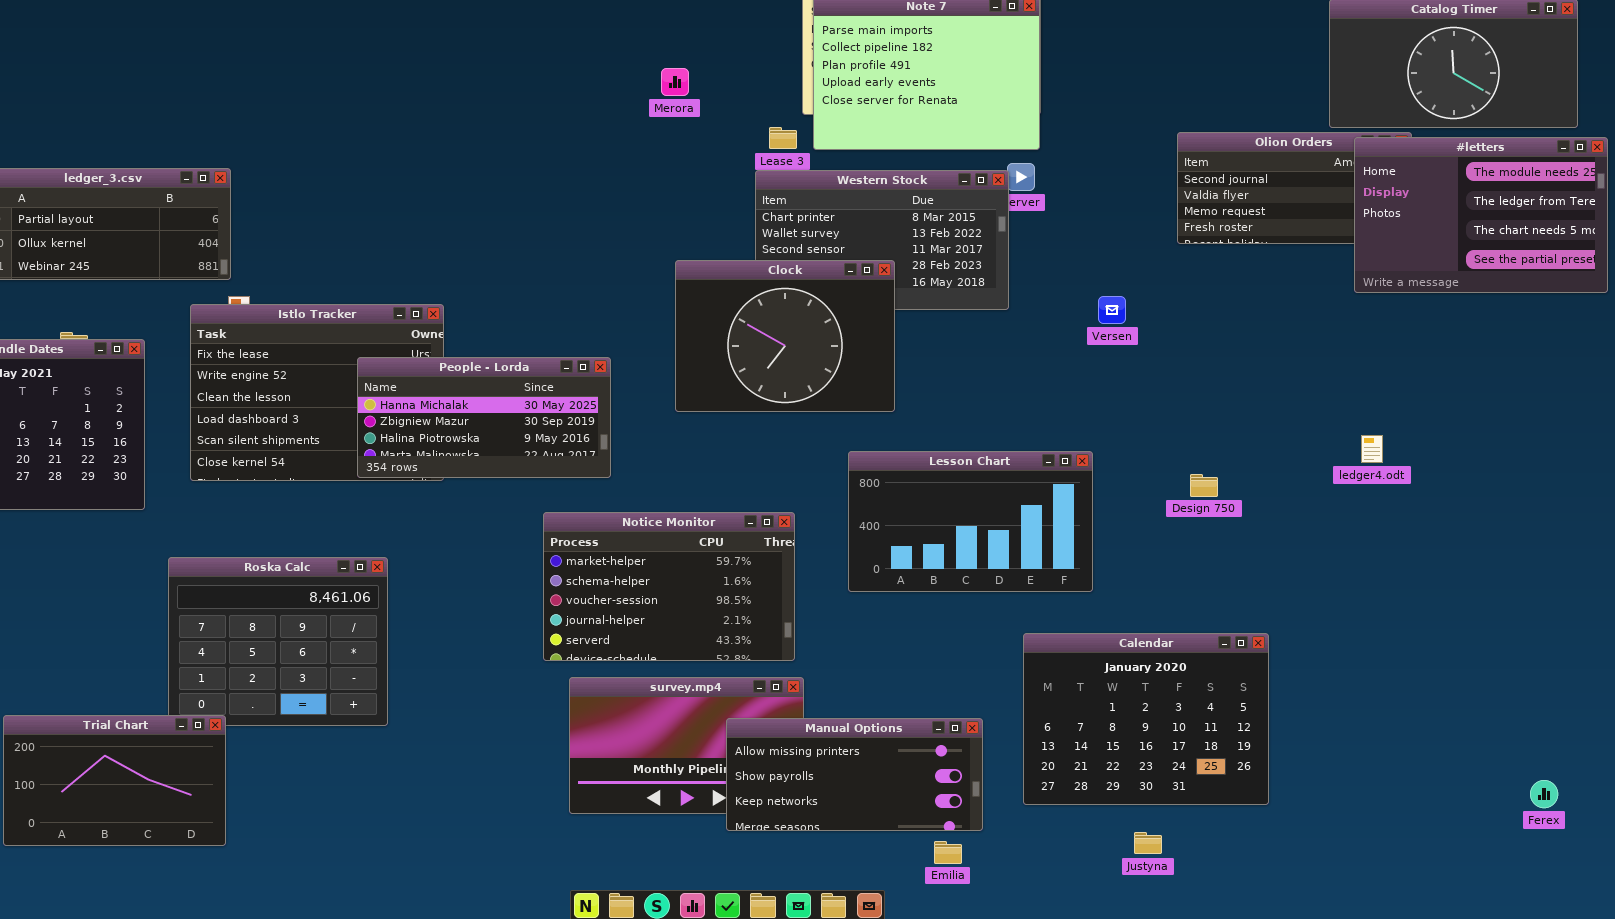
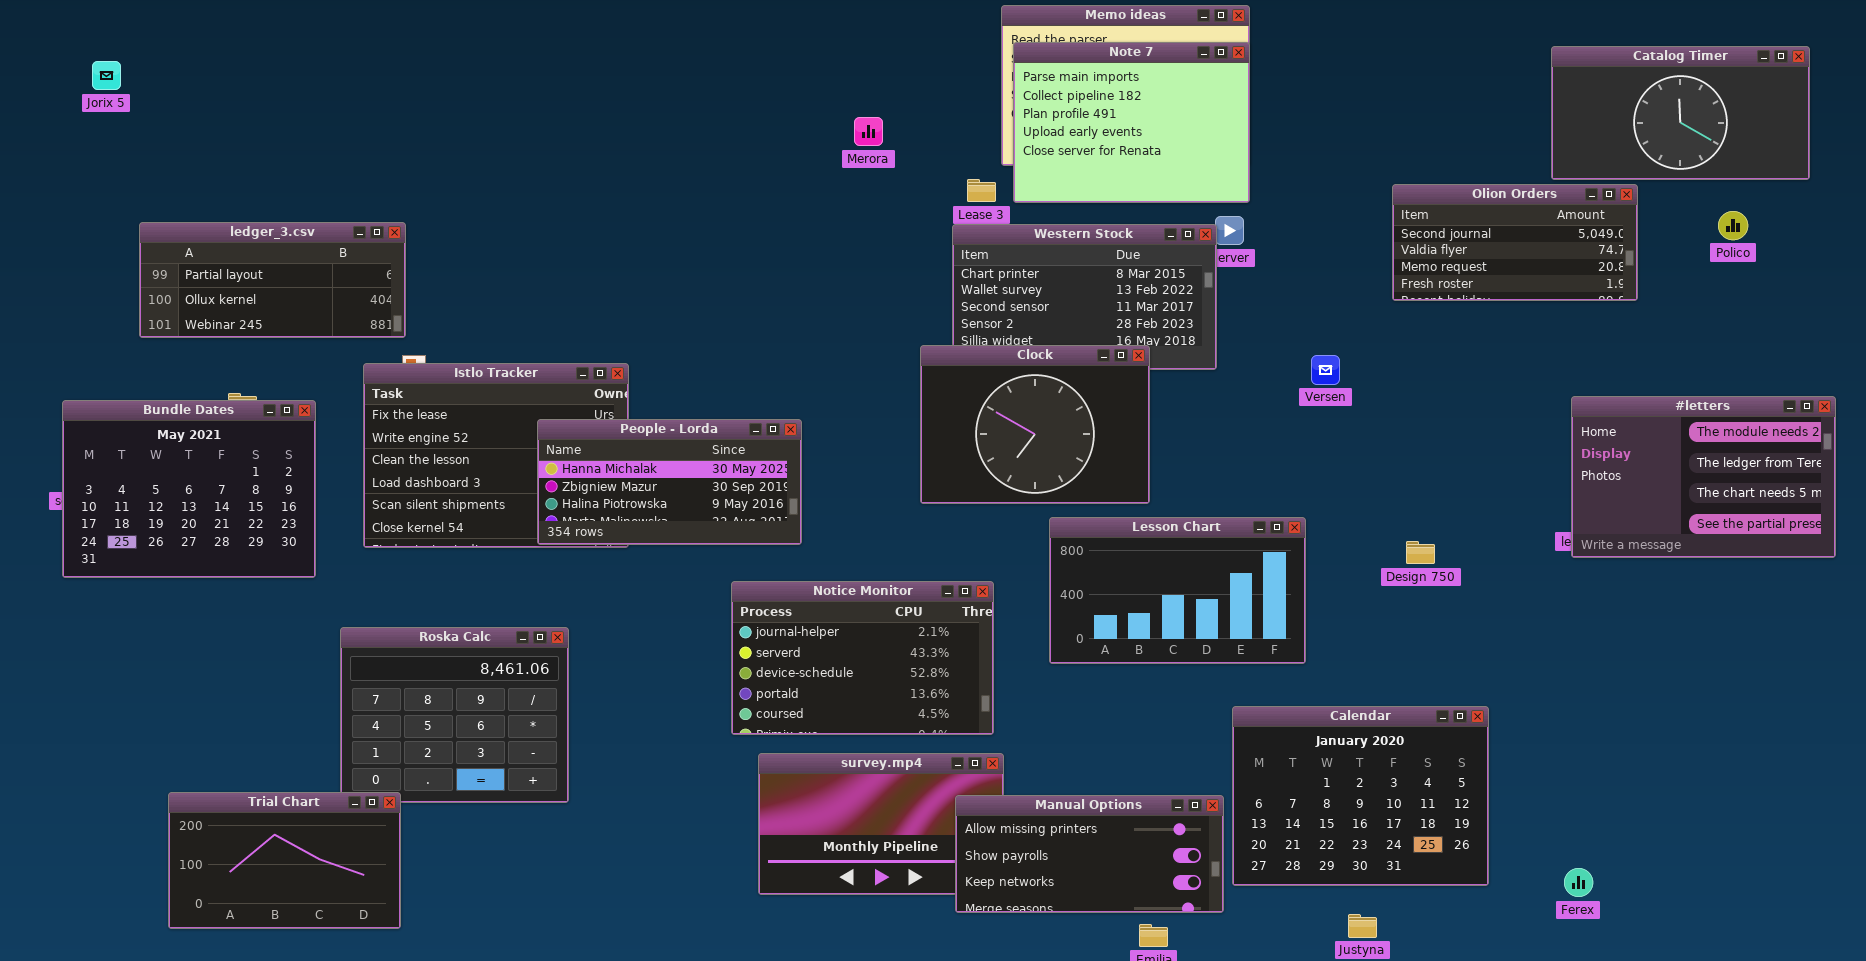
#letters: [1354,137,1608,293] -> [1571,396,1836,558], moved
Clock: [675,260,895,412] -> [920,345,1150,504], moved
Notice Monitor: [543,512,795,661] -> [731,581,994,735], scrolled down 3 rows
Manual Options: [726,718,983,831] -> [955,795,1224,913], moved
Ferex: [1530,780,1558,808] -> [1564,868,1593,897], moved

